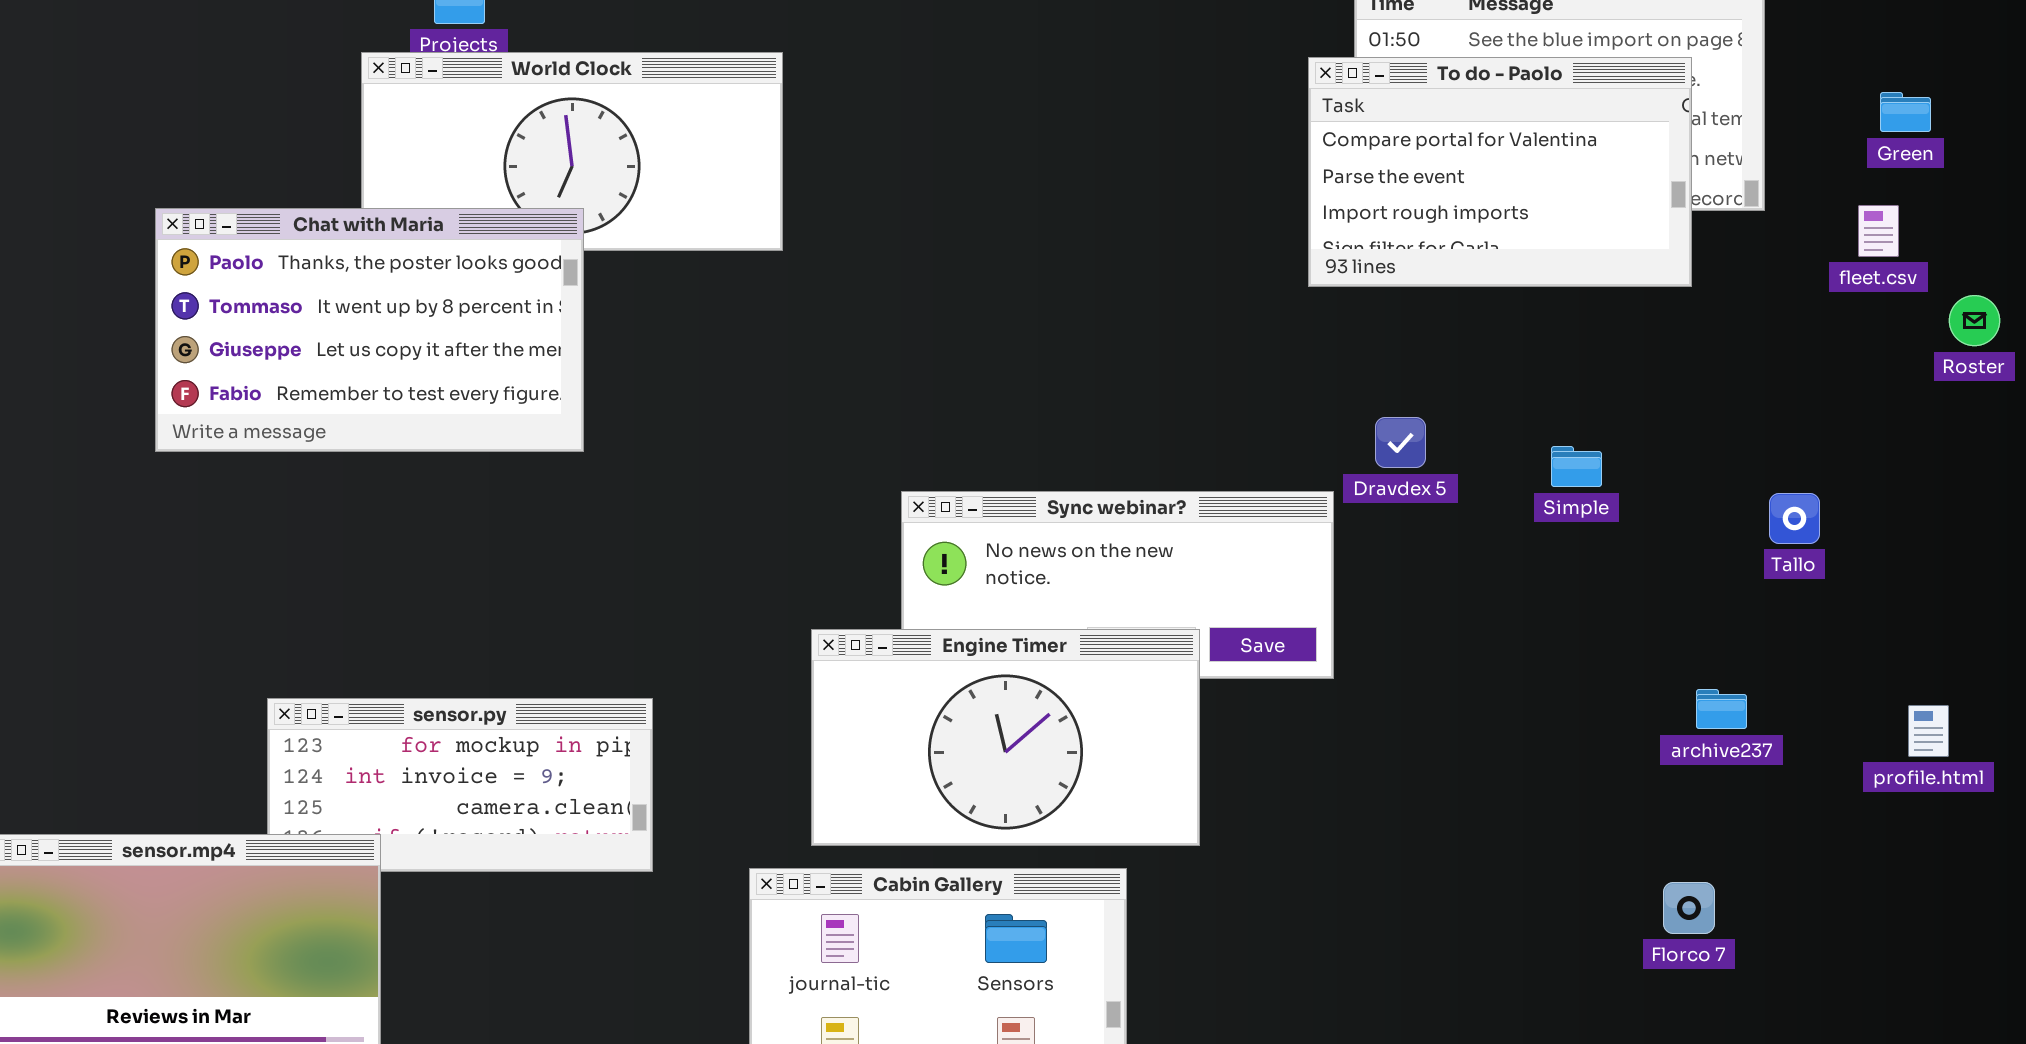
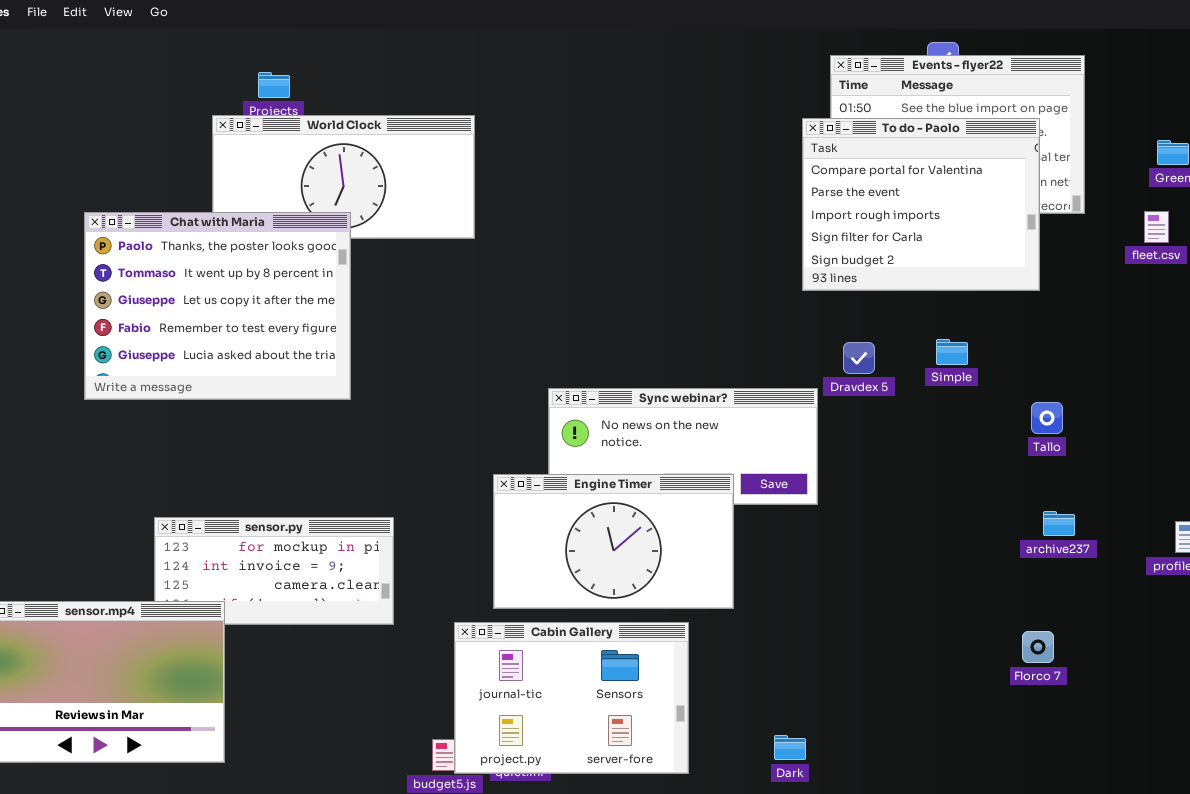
To do - Paolo: [1308,57,1692,287] -> [802,118,1040,291], resized
Chat with Maria: [155,208,584,452] -> [84,212,351,400], resized
Simple: [1551,446,1602,487] -> [936,339,968,365], moved
Tallo: [1769,493,1820,544] -> [1031,402,1063,434], moved

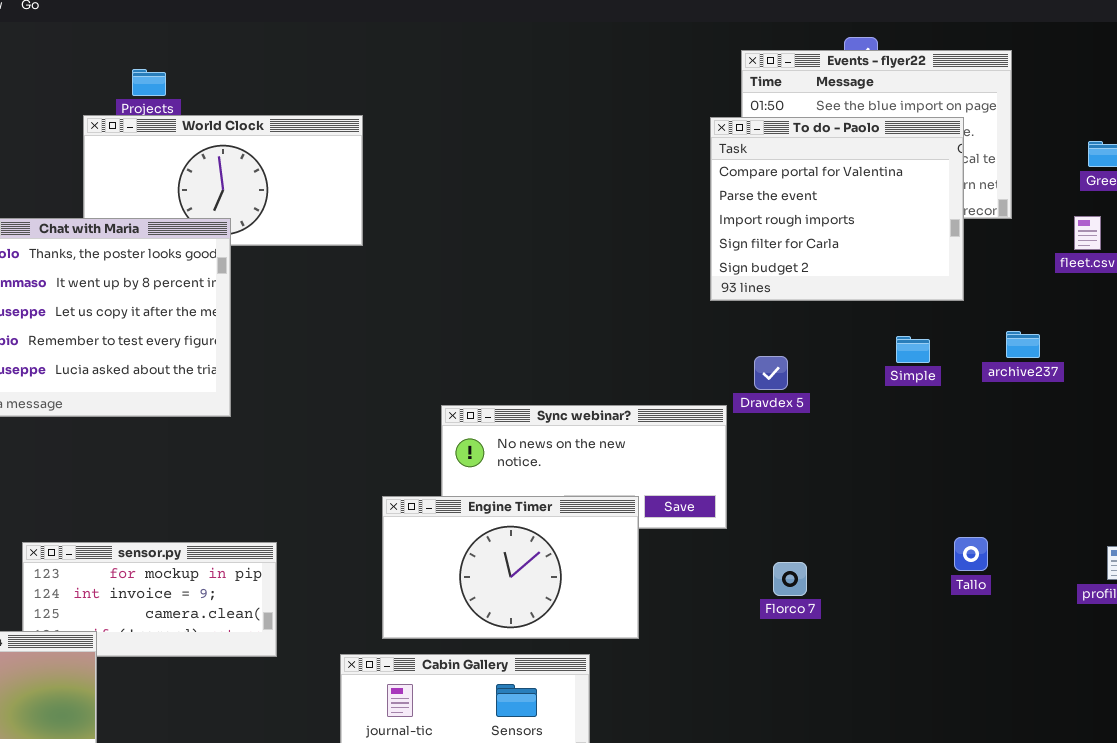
Simple: [936,339,968,365] -> [896,336,930,363], moved
Tallo: [1031,402,1063,434] -> [954,537,988,571], moved
archive237: [1043,511,1075,536] -> [1006,331,1040,358], moved
Florco 7: [1022,631,1054,663] -> [773,562,807,596], moved

